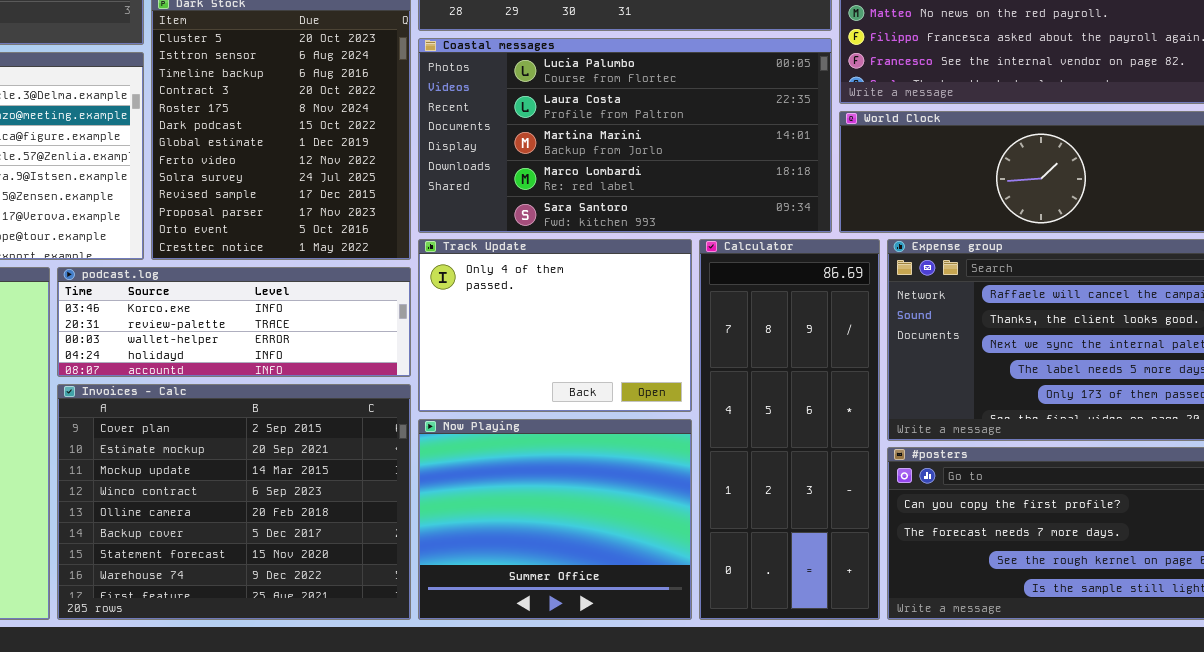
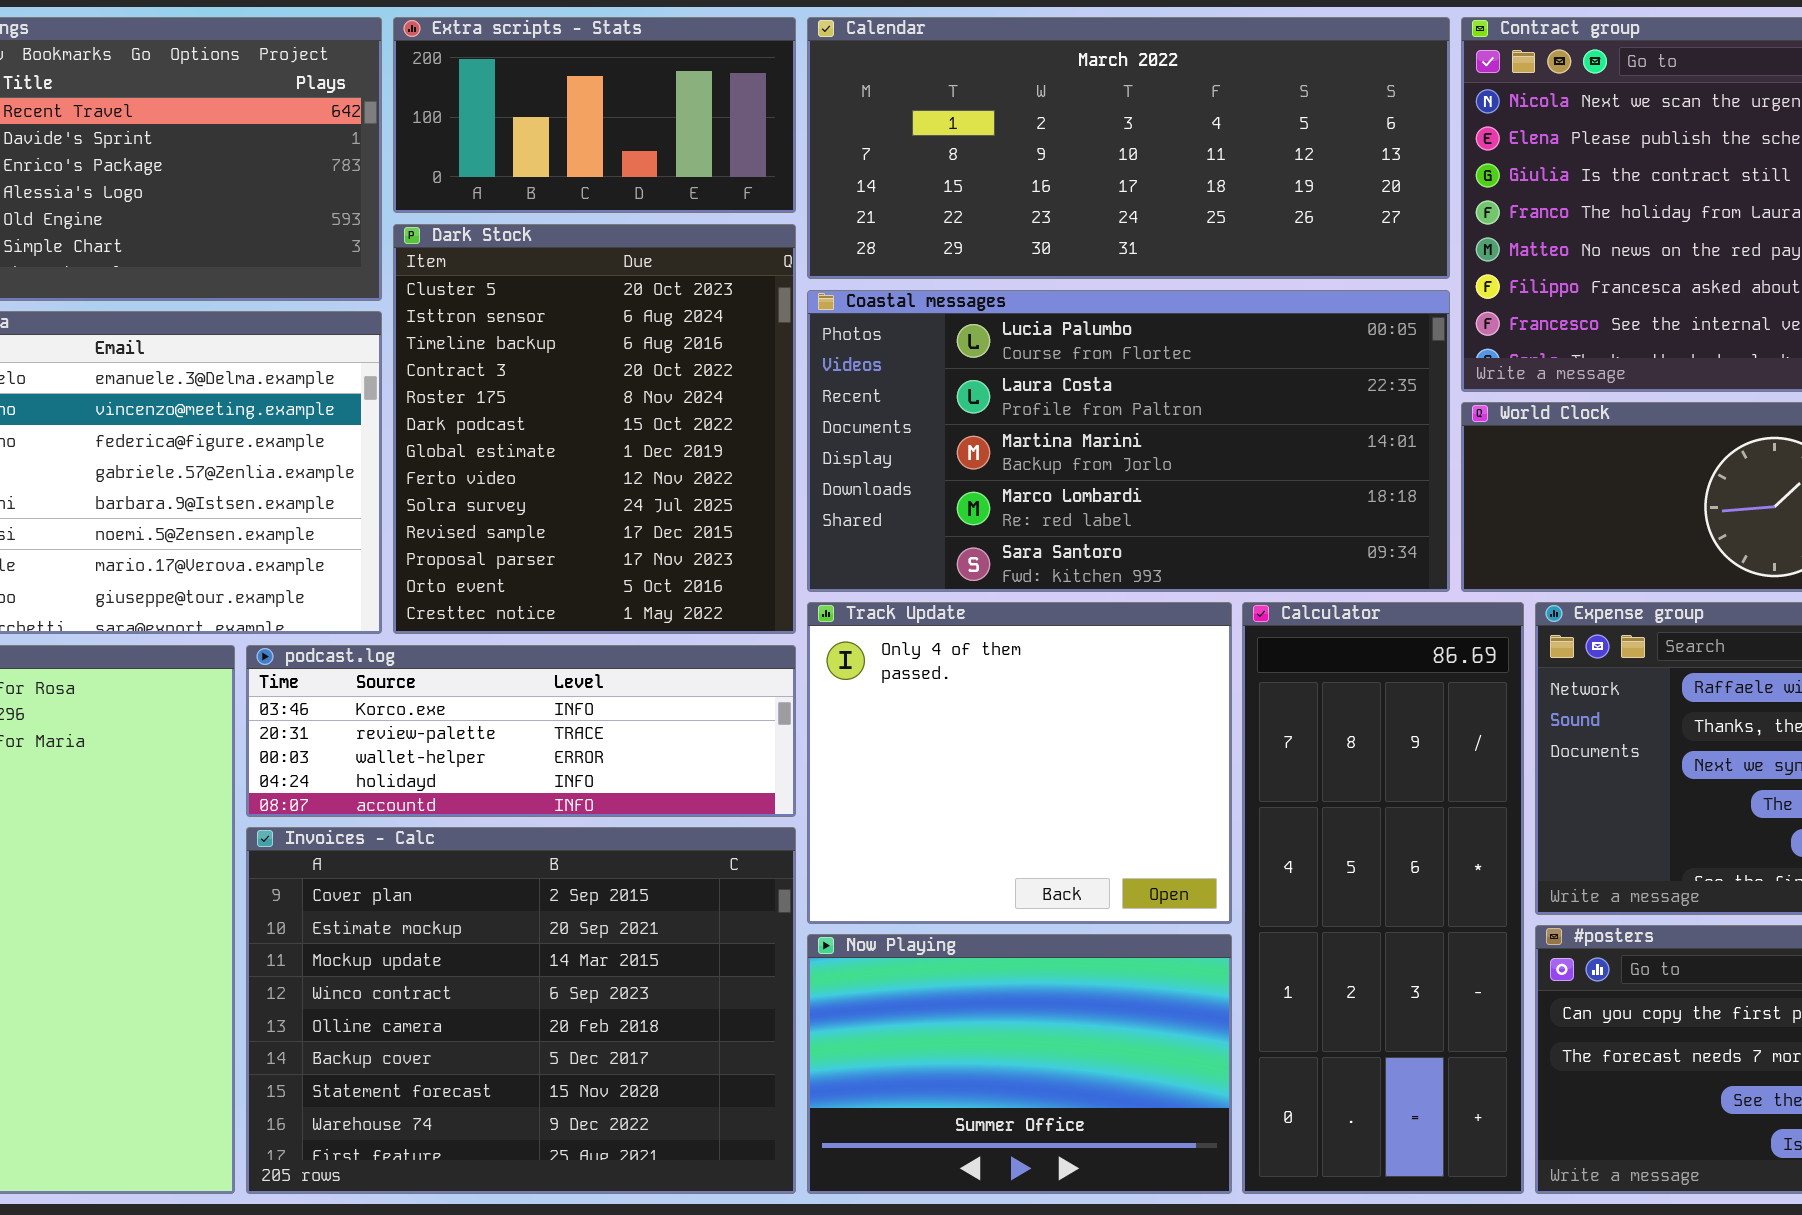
Track Update: [418,239,692,412] -> [807,602,1232,924], resized
Now Playing: [418,419,692,620] -> [807,934,1232,1194], resized

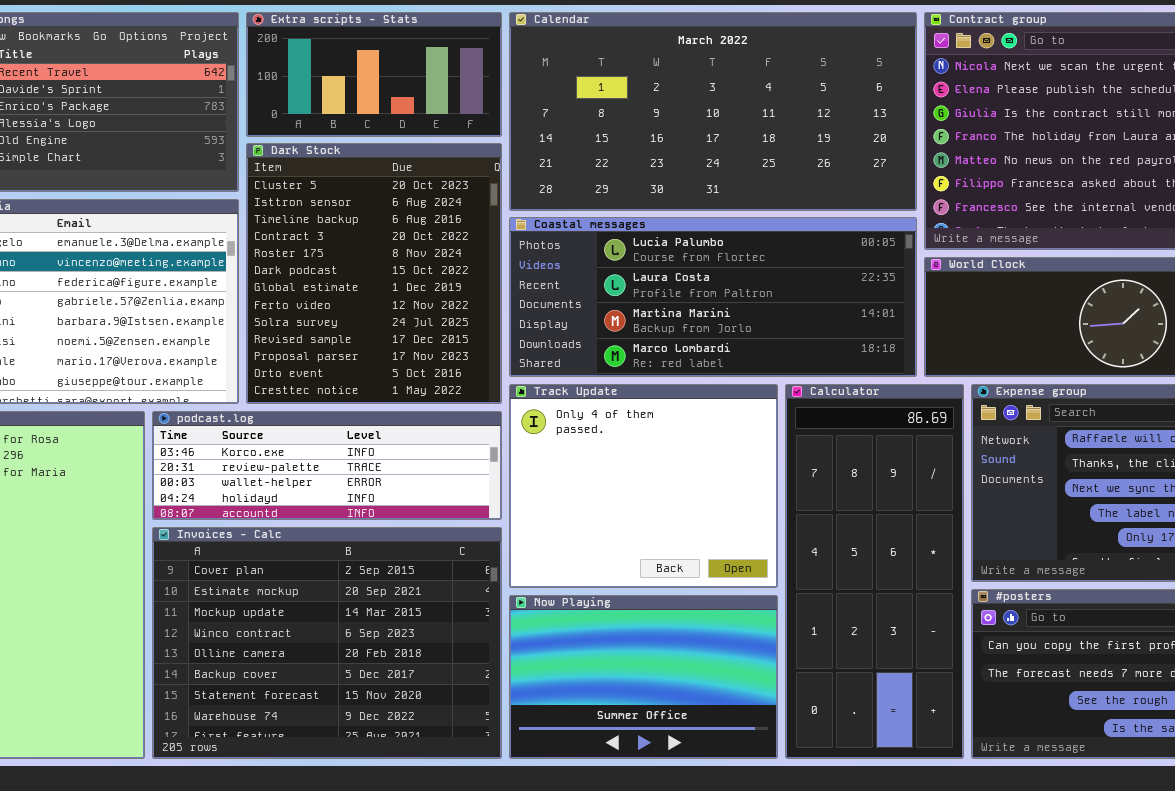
Calendar: [807,17,1450,279] -> [509,12,917,211], resized
Coastal messages: [807,290,1450,592] -> [509,217,917,377], resized

